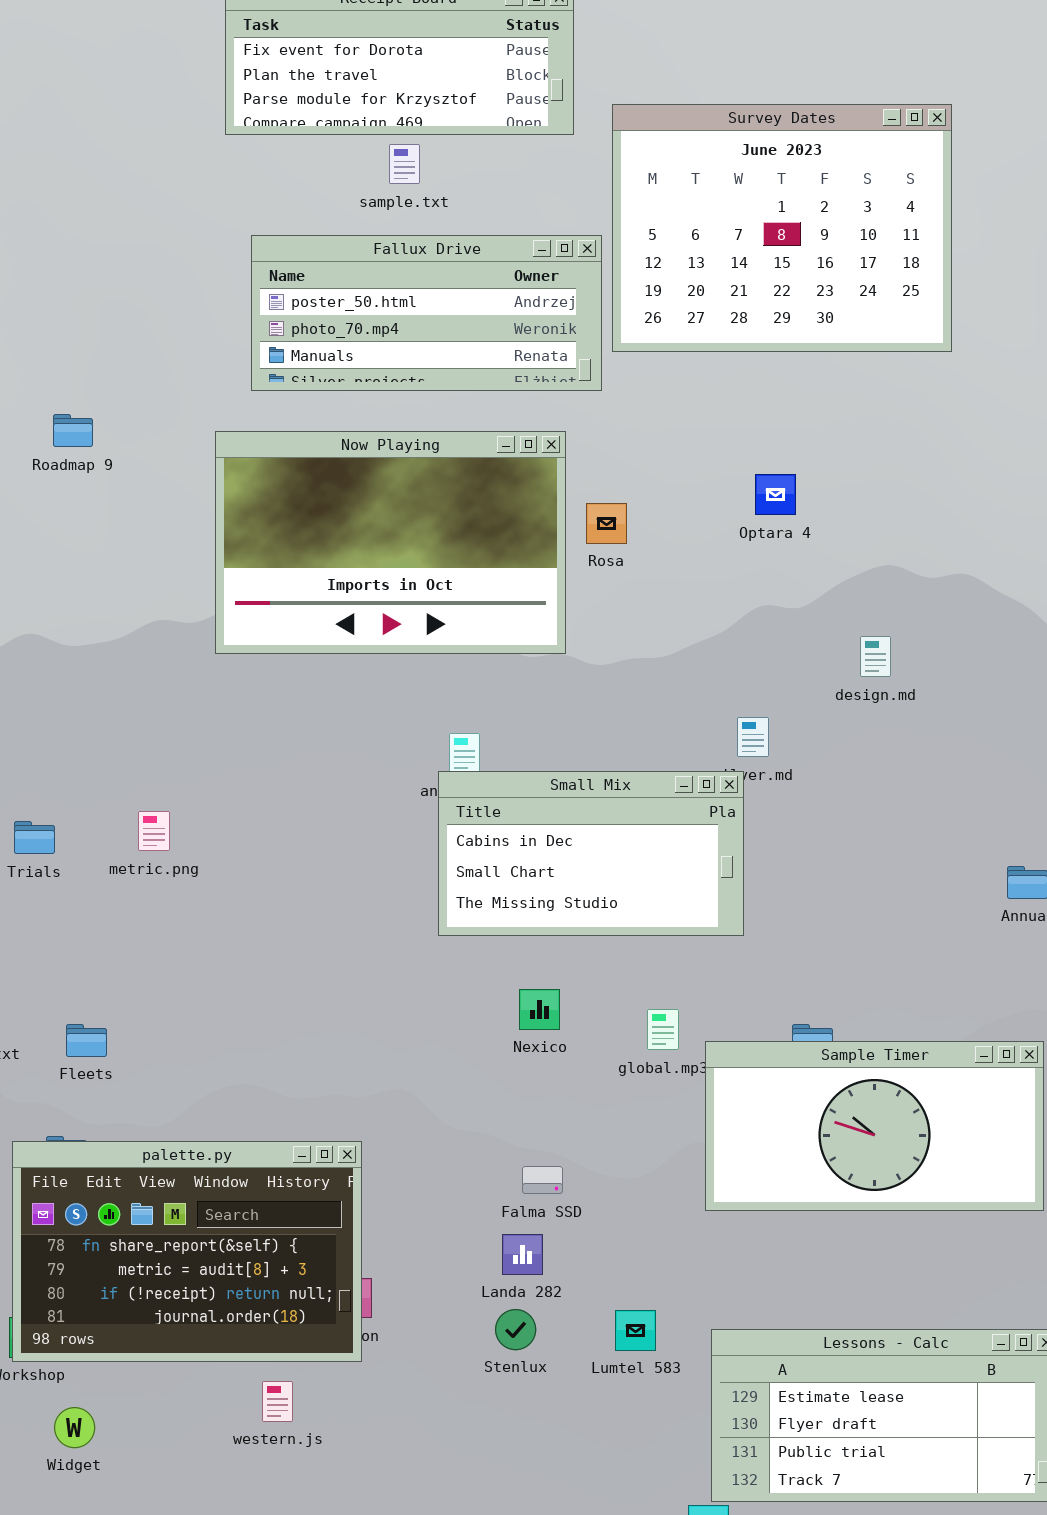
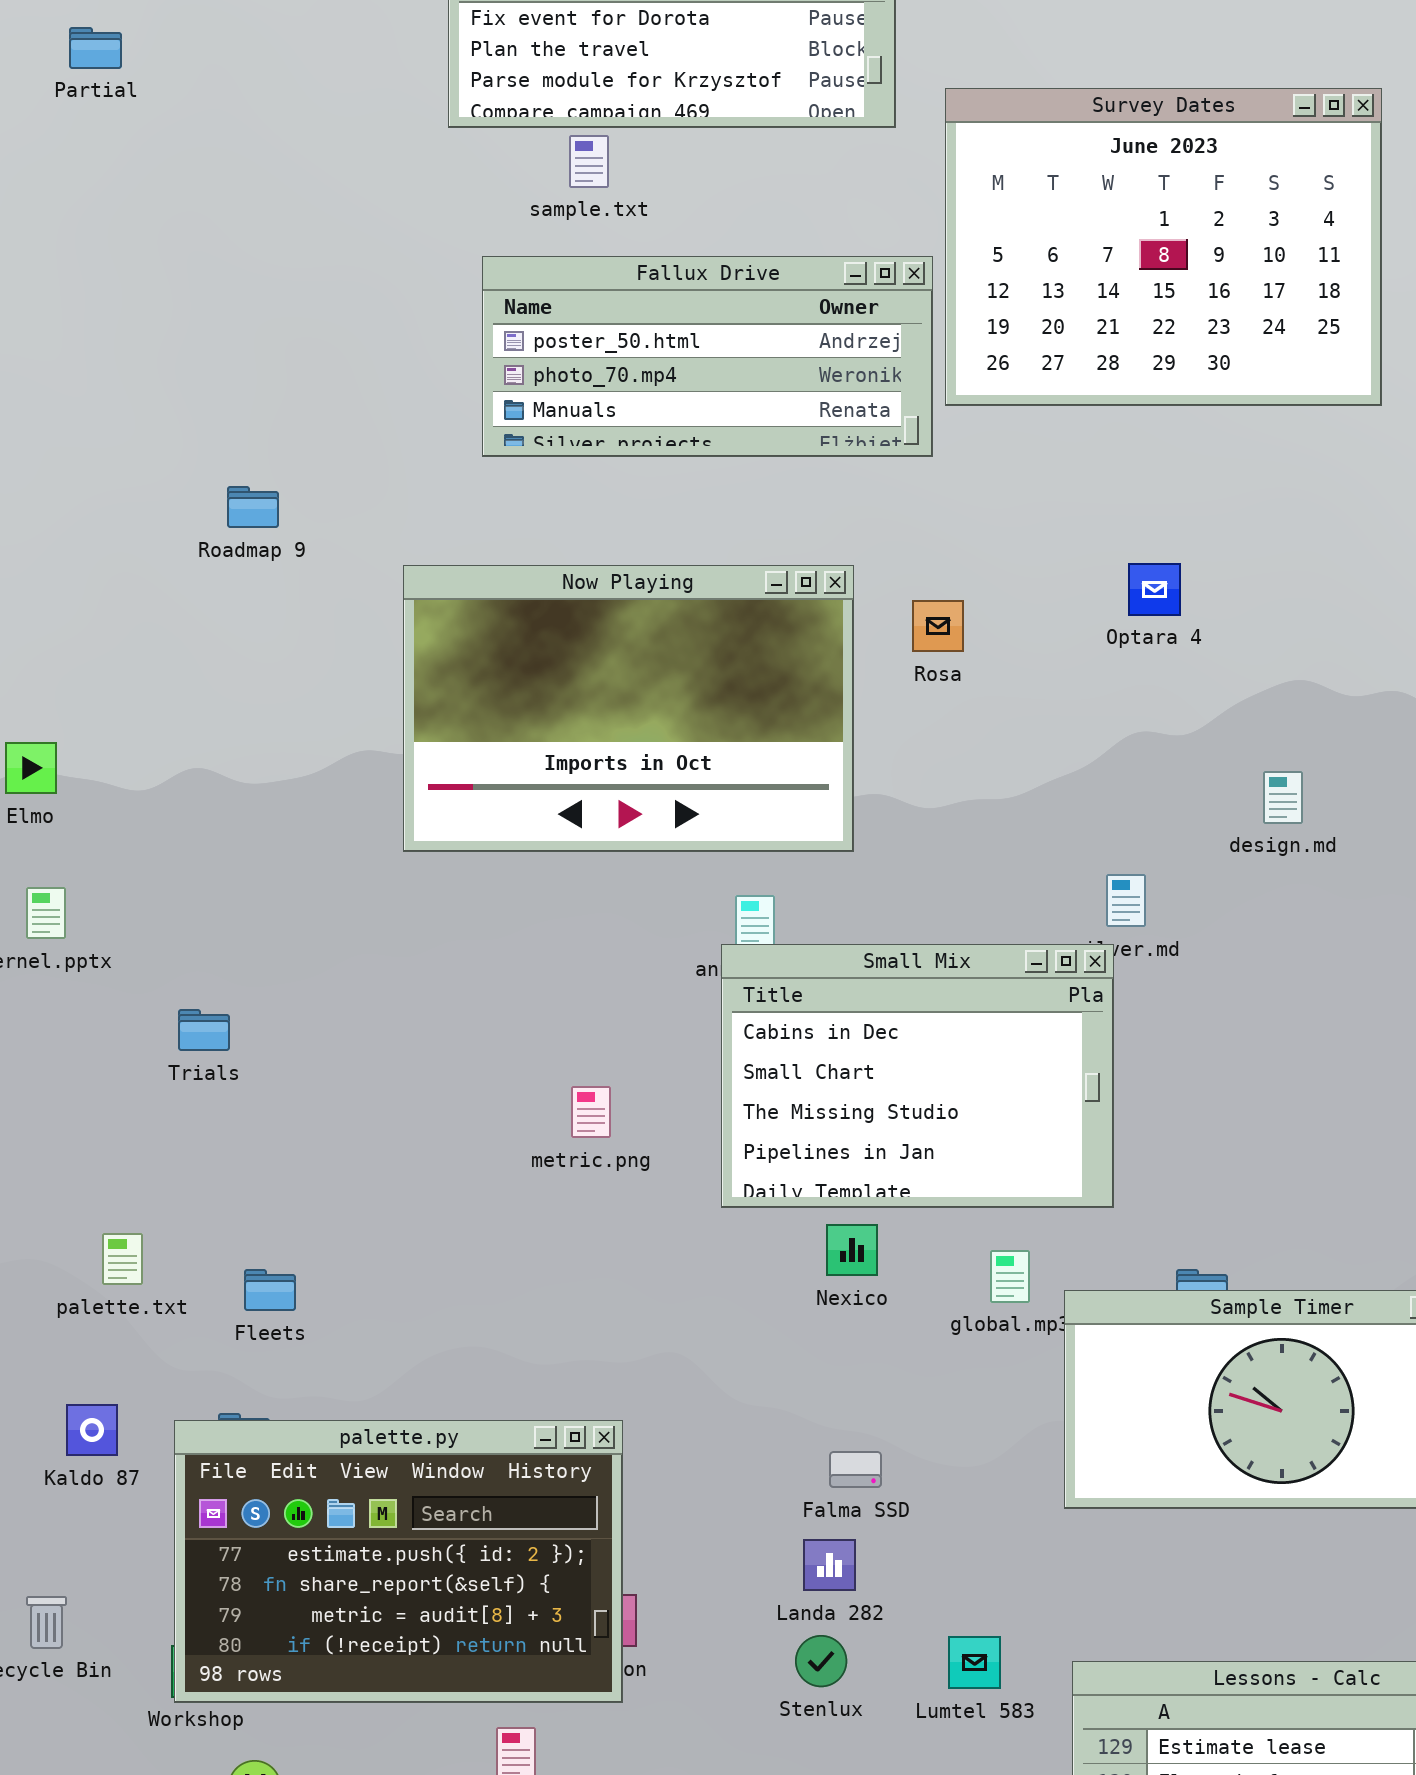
sample.txt: [389,144,420,184] -> [569,135,609,188], moved
Now Playing: [215,431,566,654] -> [403,565,854,852], moved
Small Mix: [438,771,744,936] -> [721,944,1114,1208], resized
metric.png: [138,811,170,851] -> [571,1086,611,1138], moved
palette.py: [12,1141,362,1362] -> [174,1420,623,1703], scrolled up 1 row

